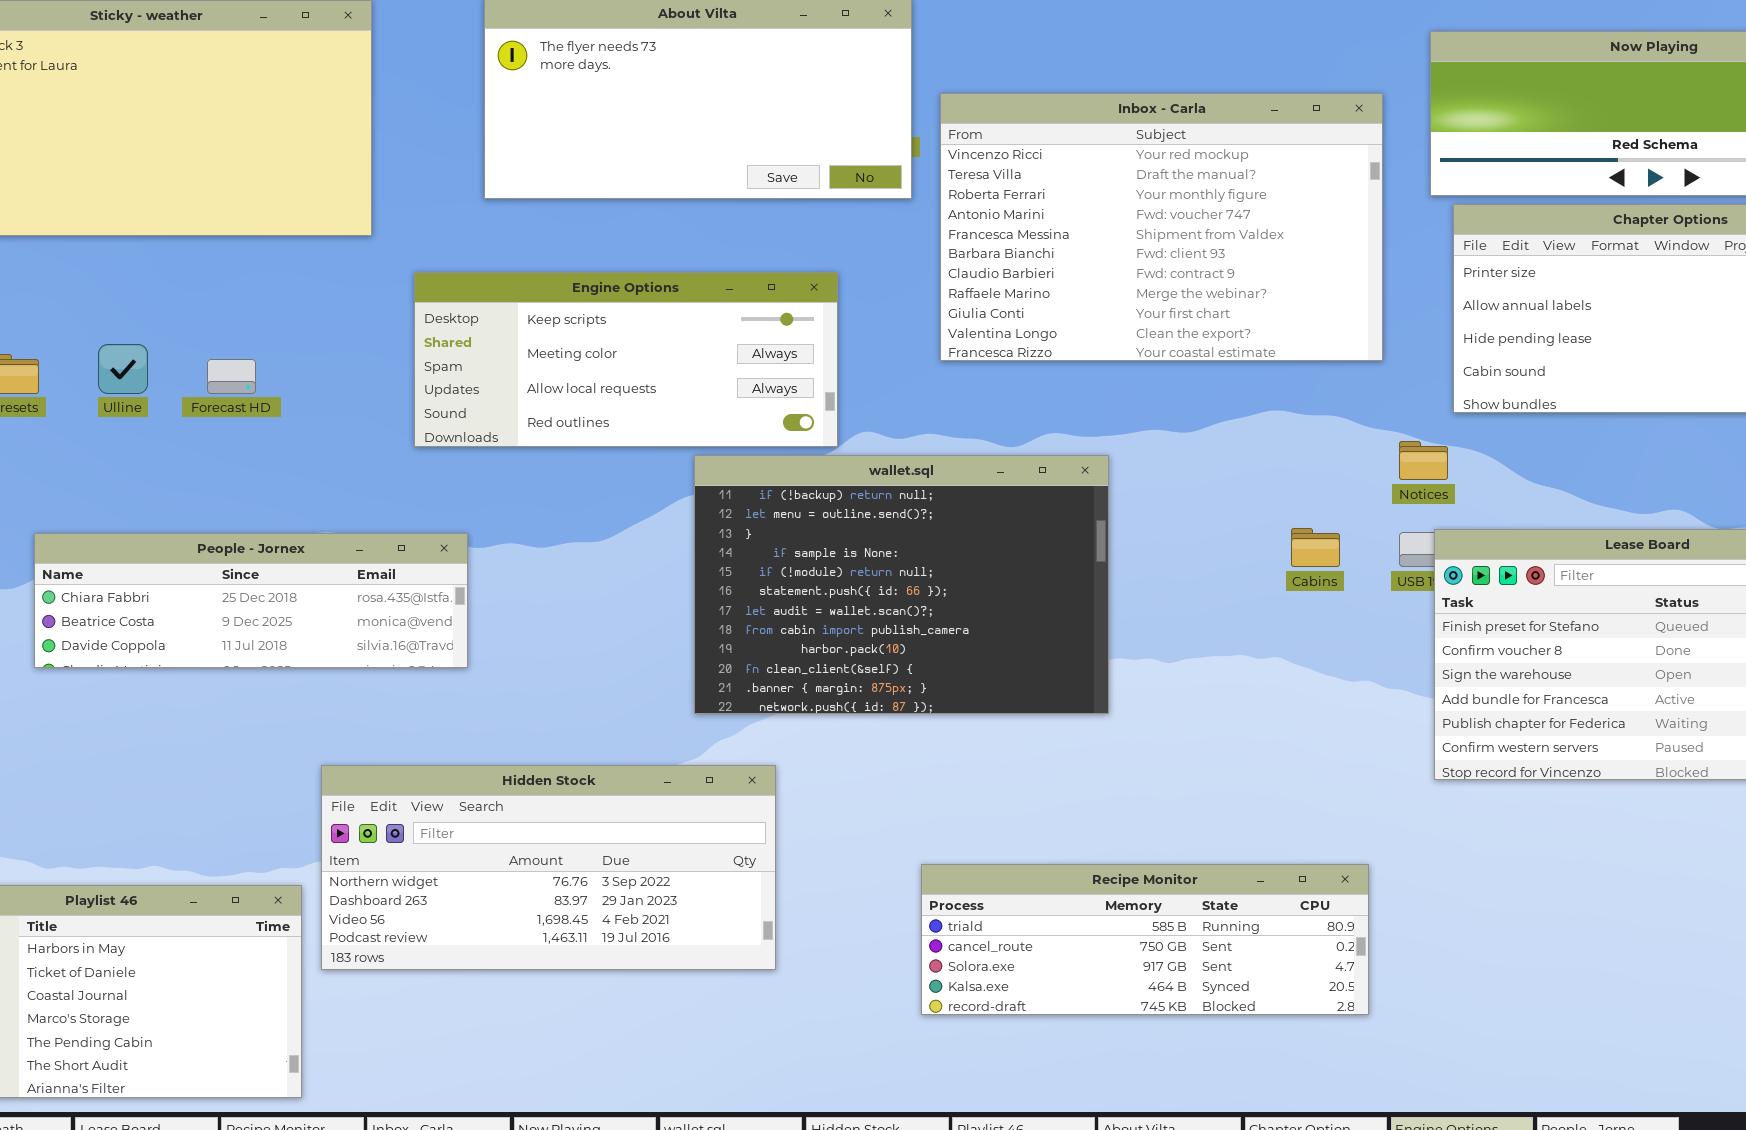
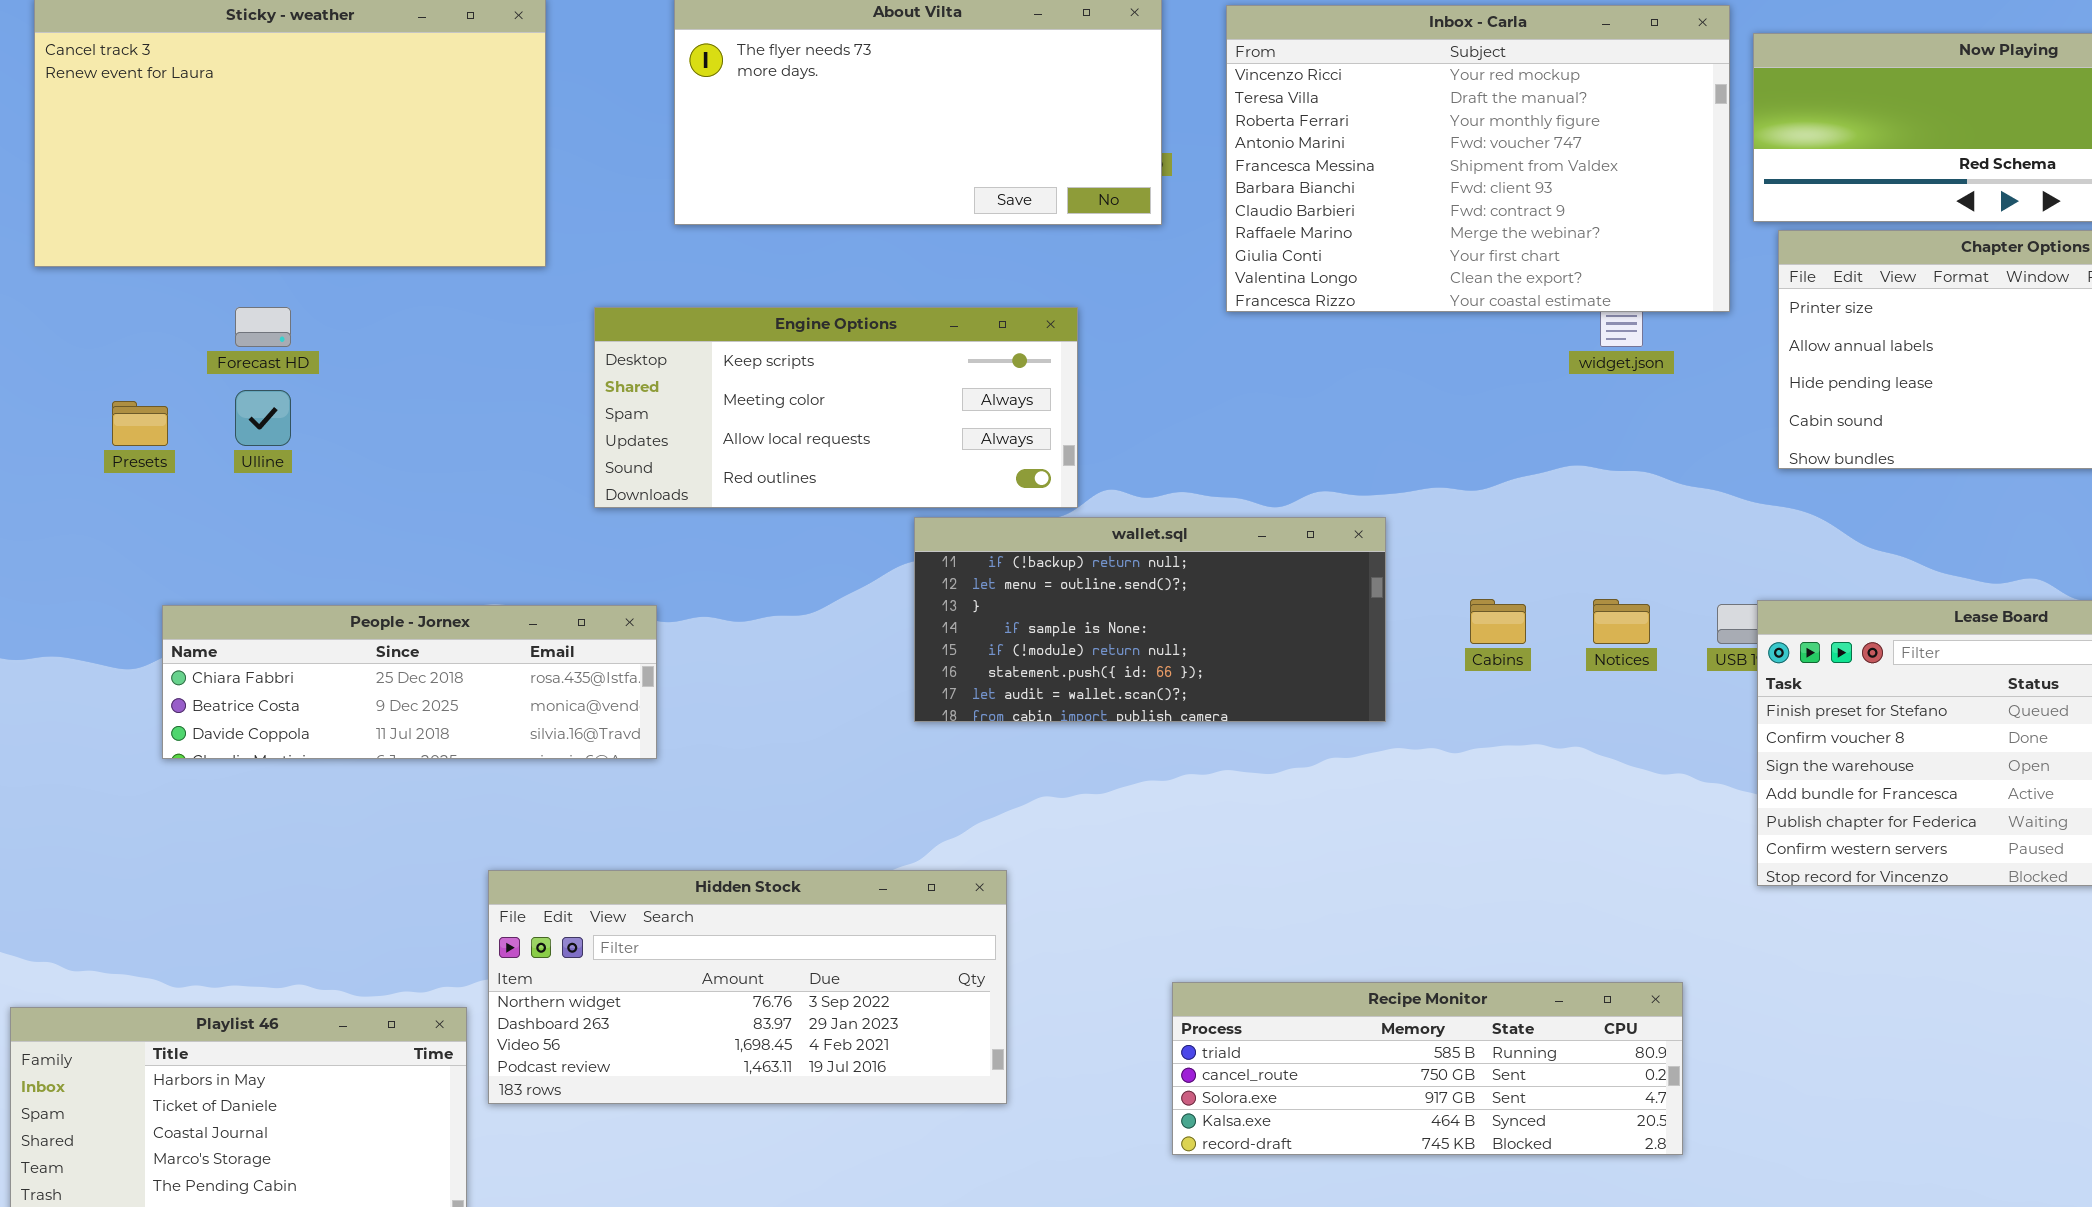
Inbox - Carla: [940,93,1383,361] -> [1226,5,1730,312], moved
Forecast HD: [207,359,256,394] -> [235,307,291,347], moved
Notices: [1399,441,1448,480] -> [1593,599,1650,644], moved
wallet.sql: [694,455,1109,714] -> [914,517,1386,722], resized
Cabins: [1291,528,1340,567] -> [1470,599,1526,644], moved

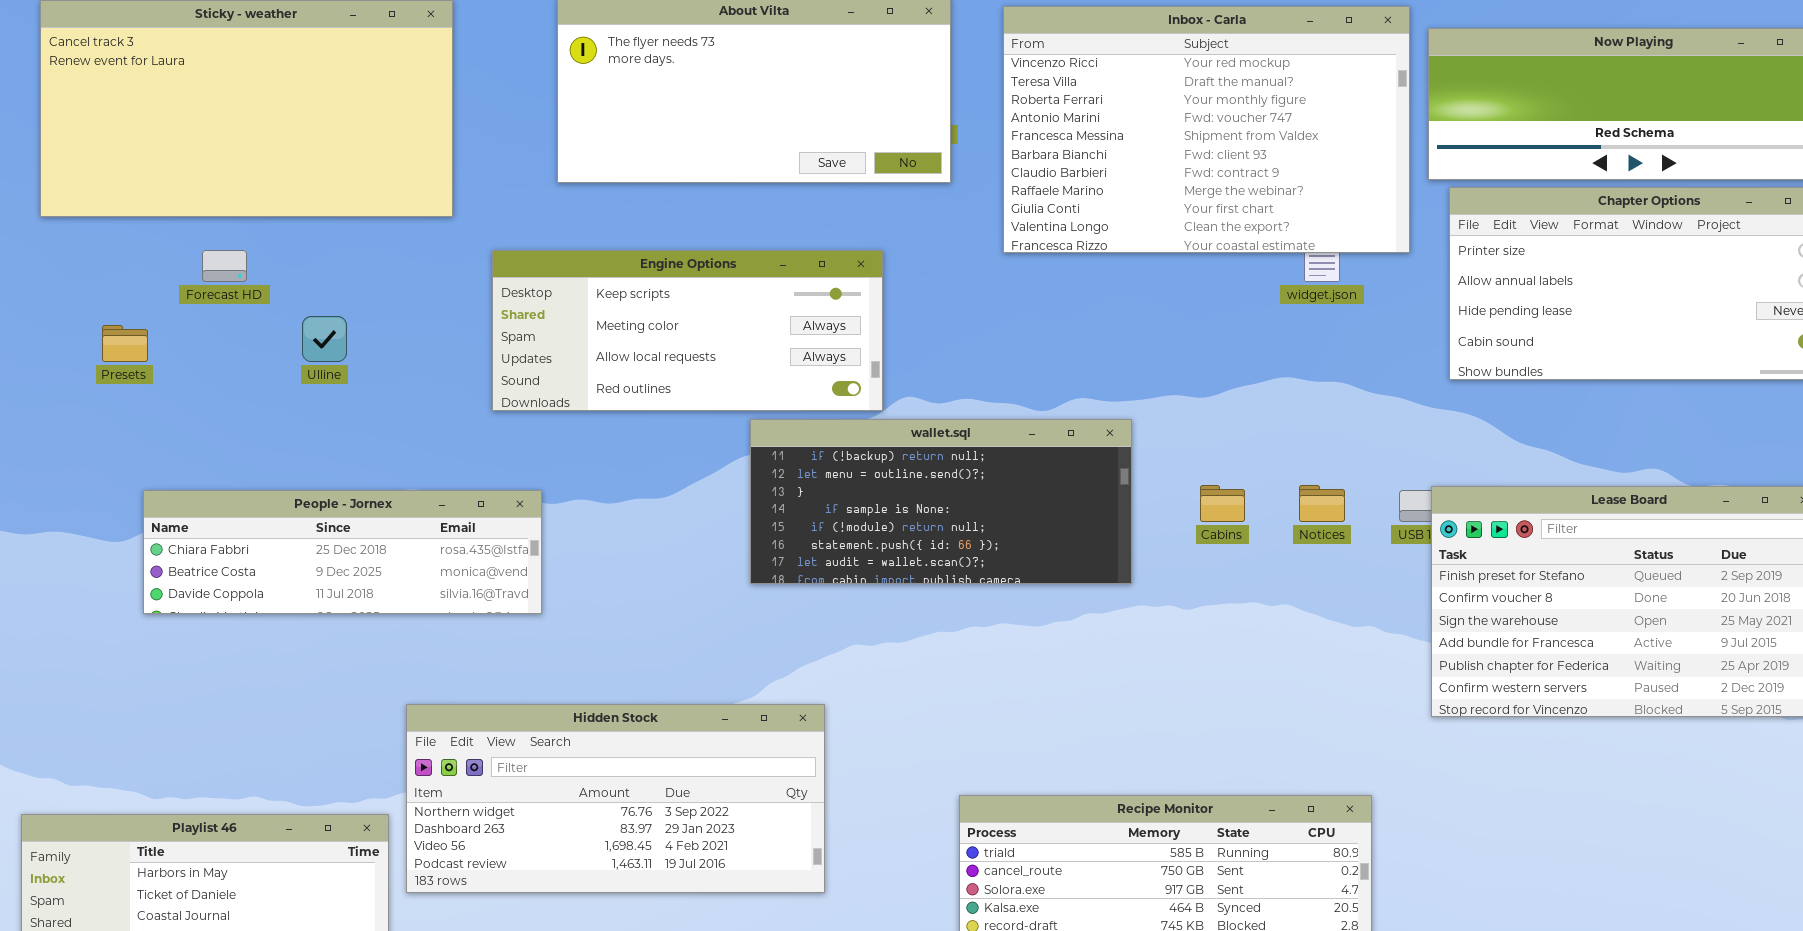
Ulline: [235,390,291,446] -> [302,316,347,362], moved

